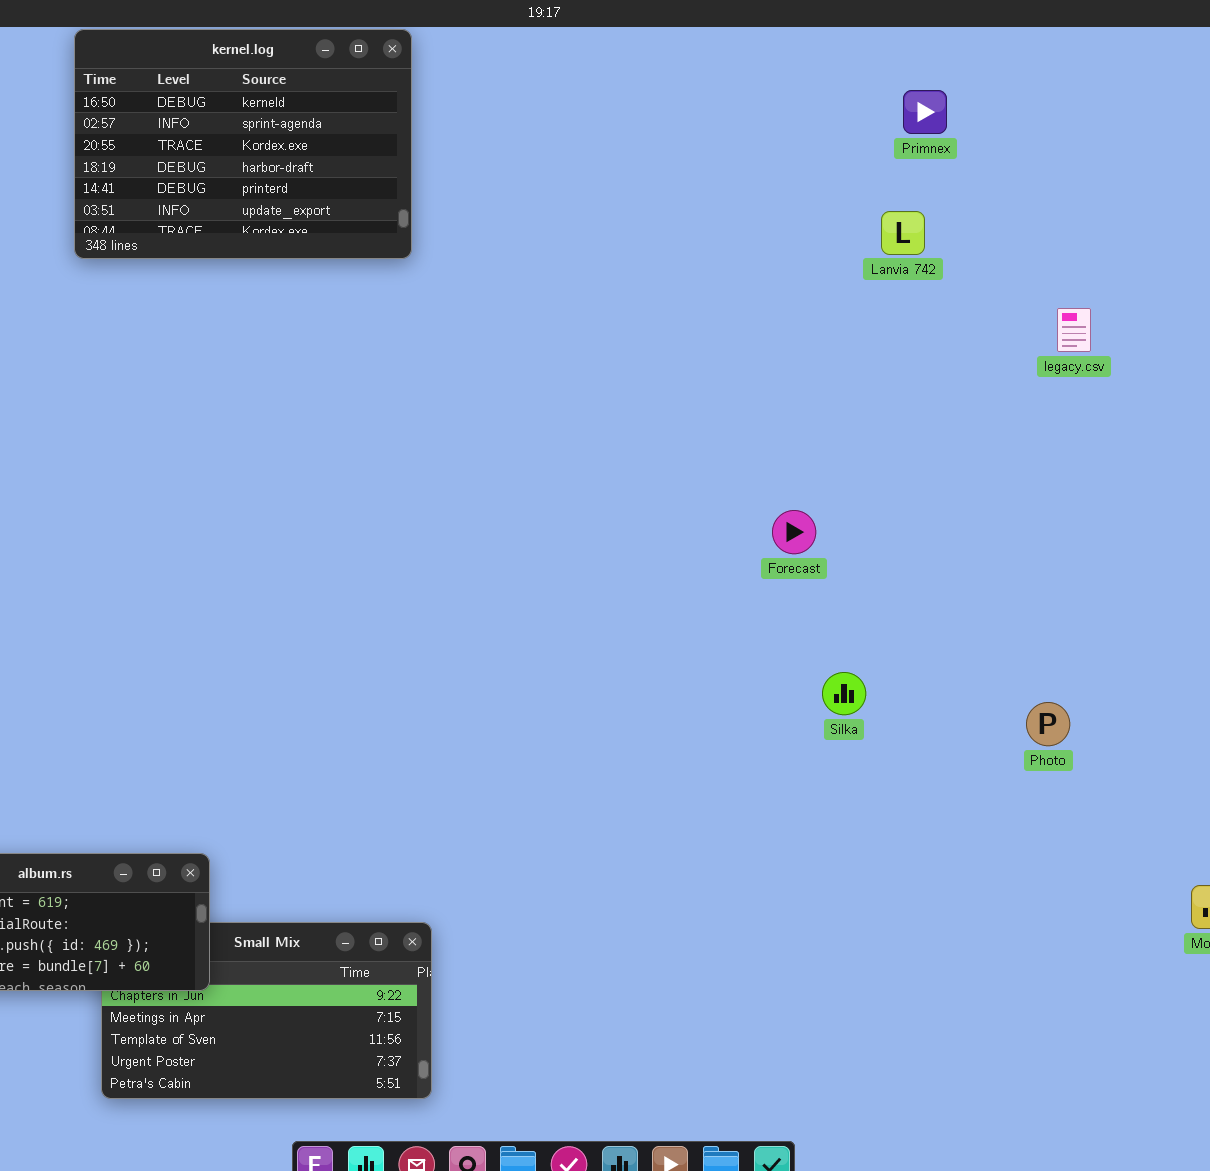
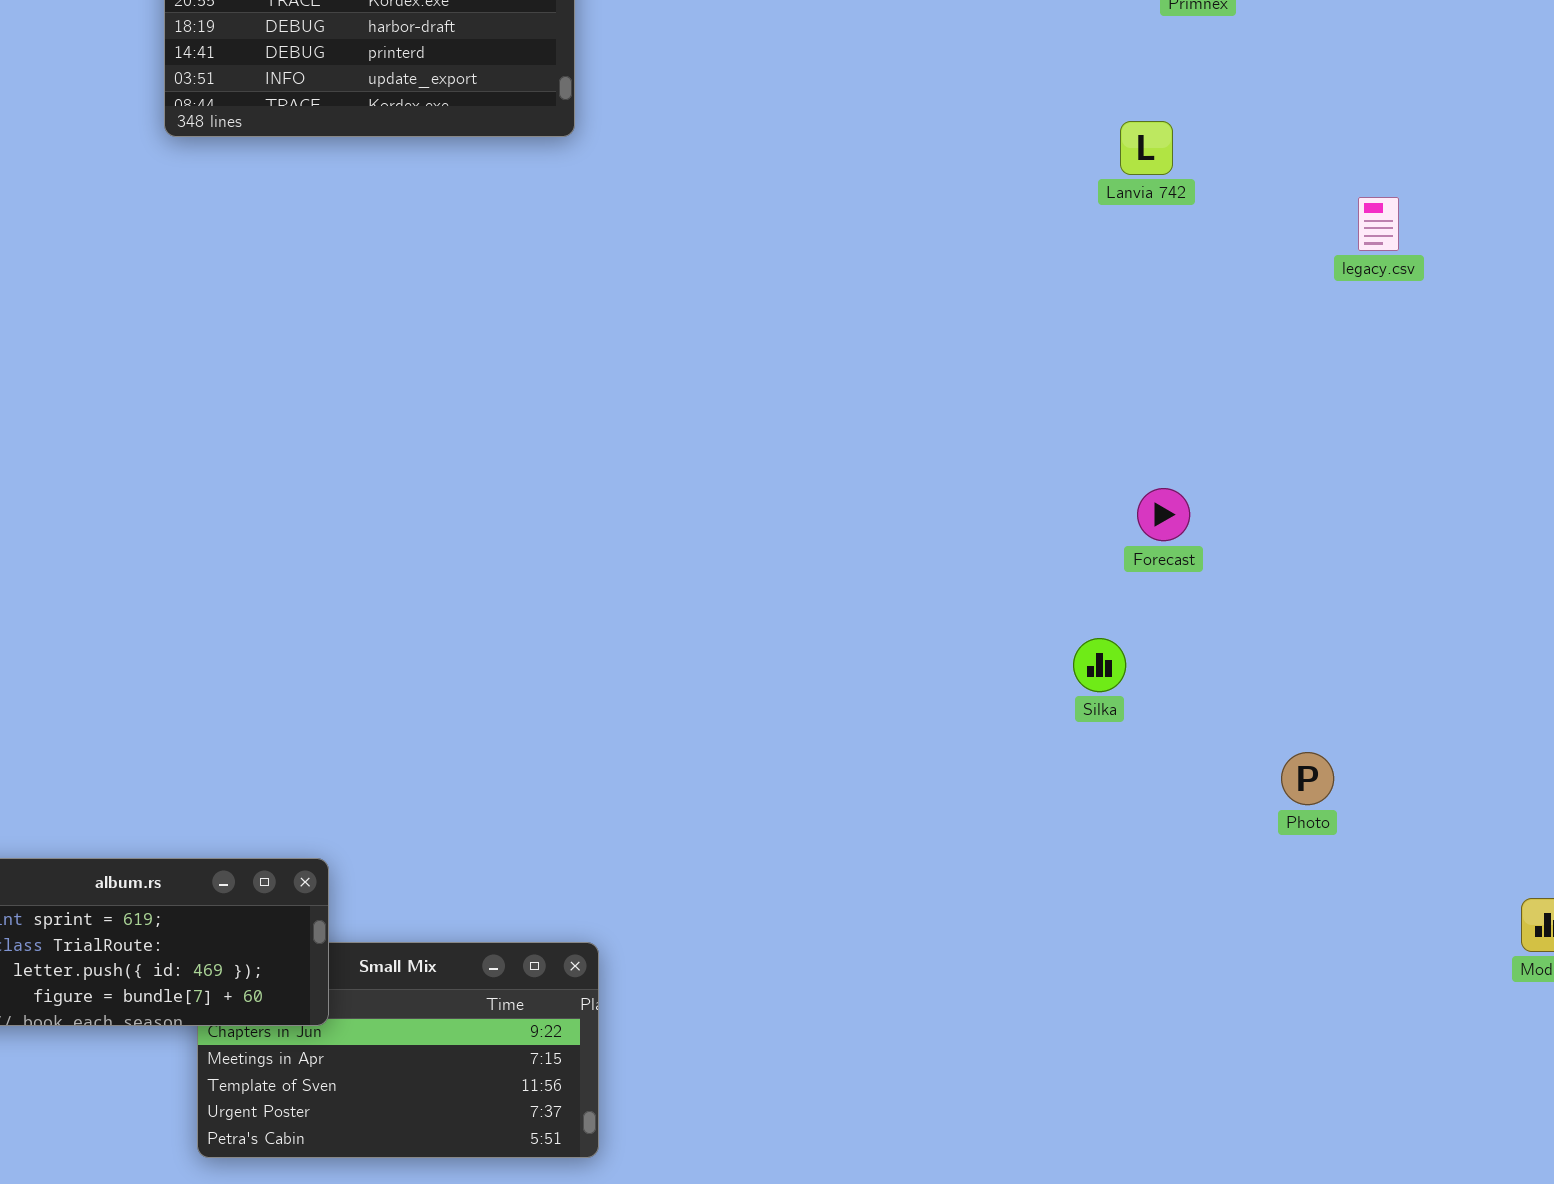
Lanvia 742: [881,211,925,255] -> [1120,121,1173,175], moved
Forecast: [772,510,816,554] -> [1137,488,1190,541], moved
Photo: [1026,702,1070,746] -> [1281,752,1334,805], moved

